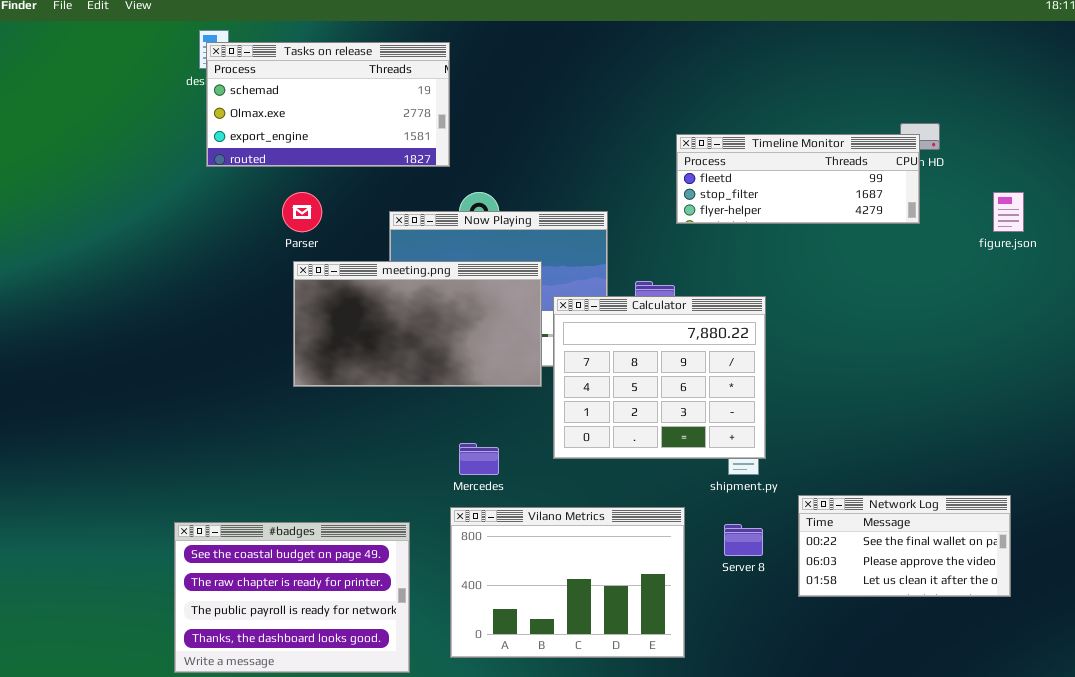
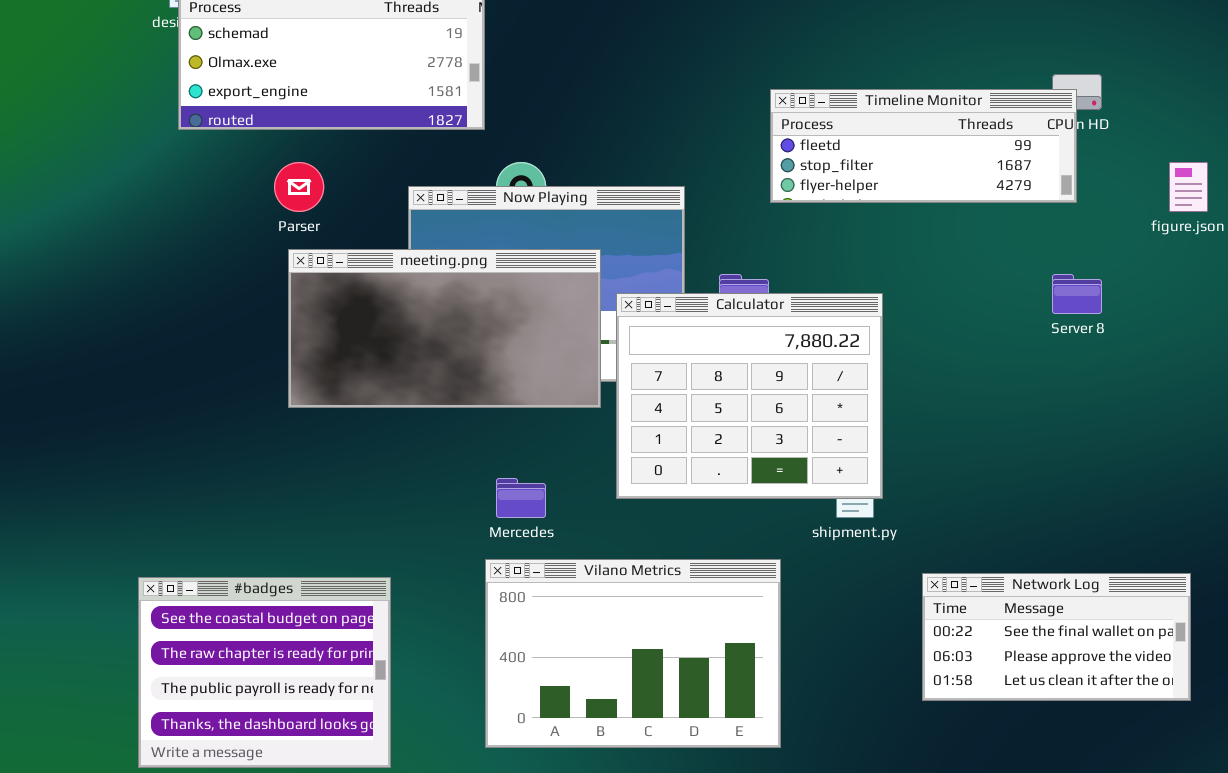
Network Log: [798,495,1011,597] -> [922,573,1191,701], moved
#badges: [174,522,410,673] -> [138,577,391,768], resized
Server 8: [724,524,763,556] -> [1052,274,1102,314], moved

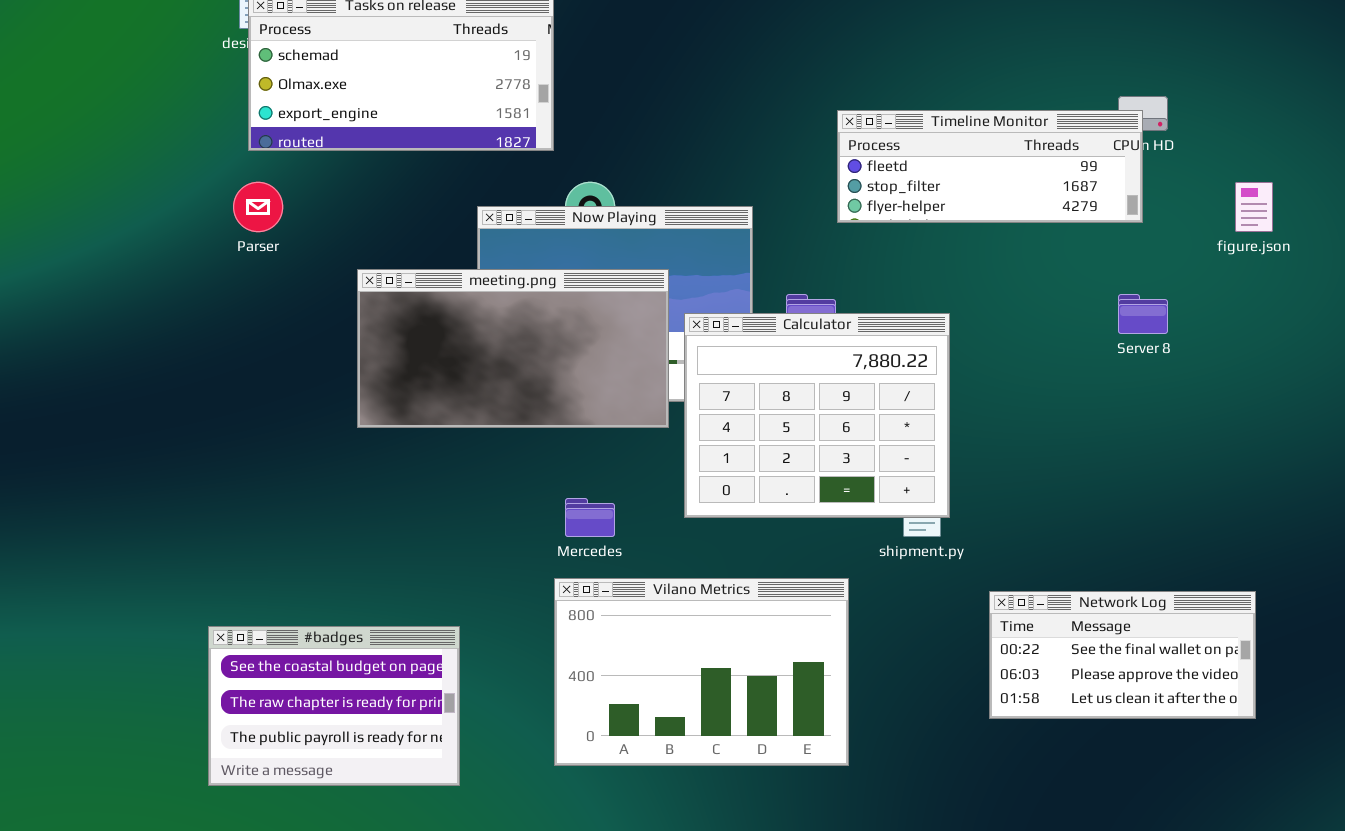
Parser: [274,162,324,212] -> [233,182,283,232], moved
#badges: [138,577,391,768] -> [208,626,460,786], resized

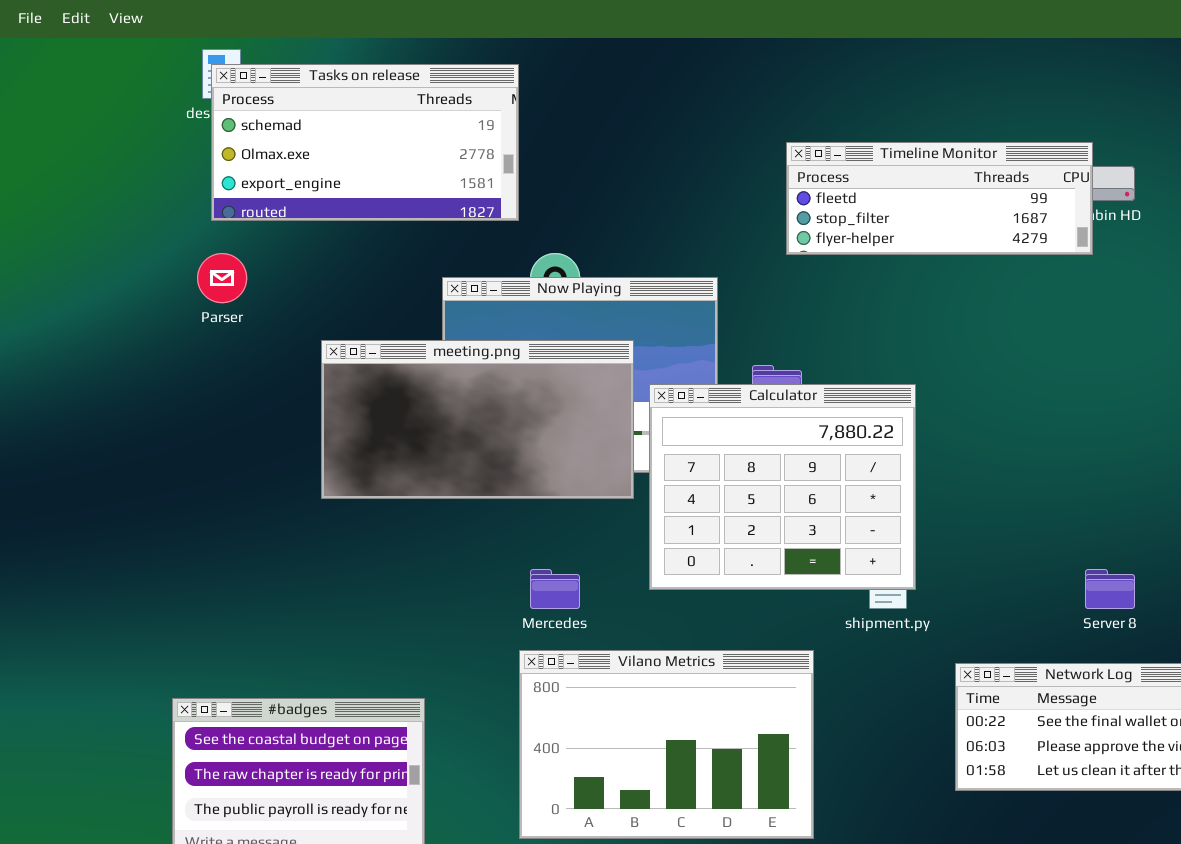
Timeline Monitor: [837,110,1143,223] -> [786,142,1093,255], moved
Server 8: [1118,294,1168,334] -> [1085,569,1135,609], moved

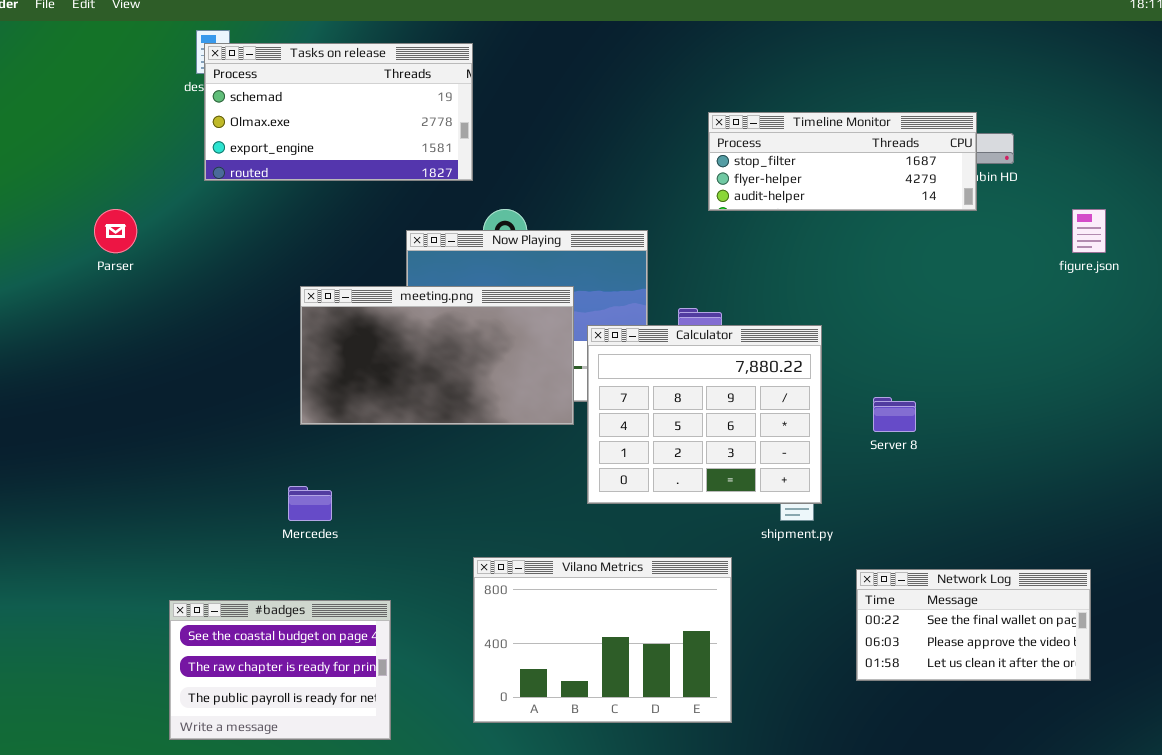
Timeline Monitor: [786,142,1093,255] -> [708,112,977,211], scrolled down 1 row
Parser: [197,253,247,303] -> [94,209,137,253], moved
Mercedes: [530,569,580,609] -> [288,486,332,521], moved
Server 8: [1085,569,1135,609] -> [873,397,916,432], moved

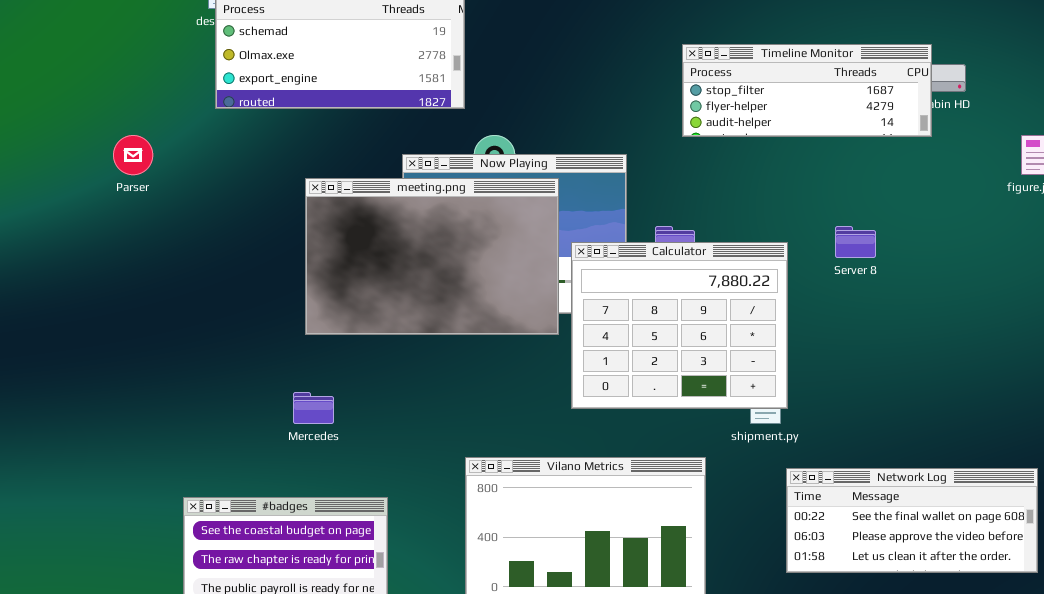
meeting.png: [300,286,574,425] -> [305,178,559,335], resized
Server 8: [873,397,916,432] -> [835,226,876,258], moved
Network Log: [856,569,1091,681] -> [786,468,1038,573], resized

